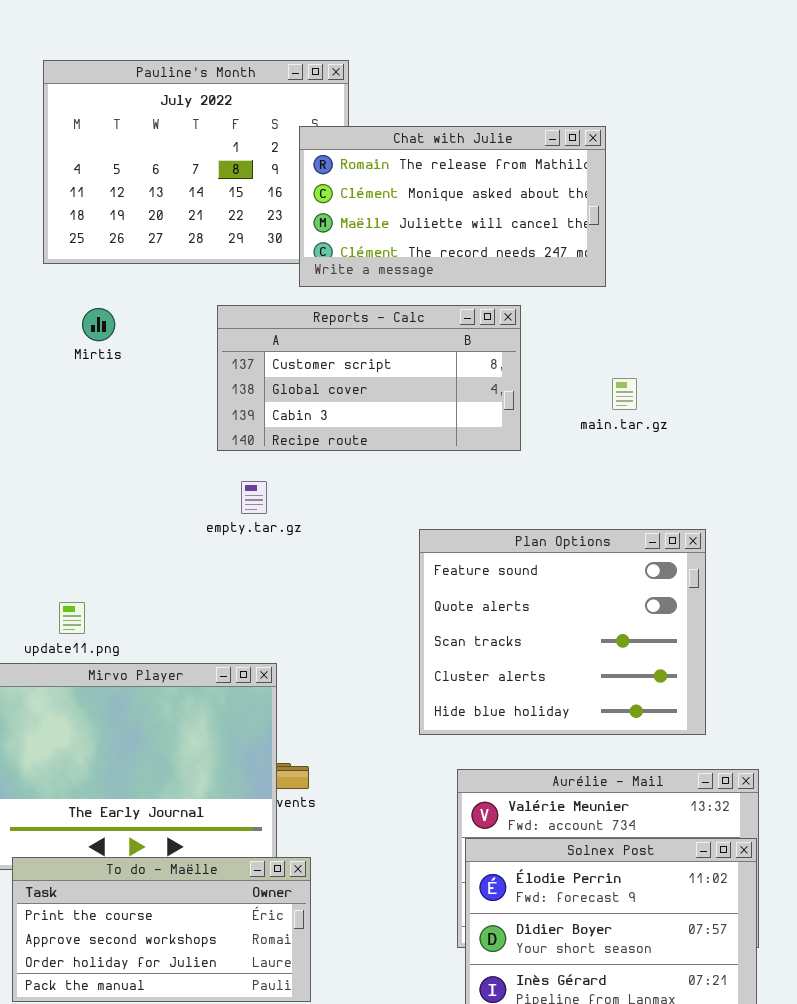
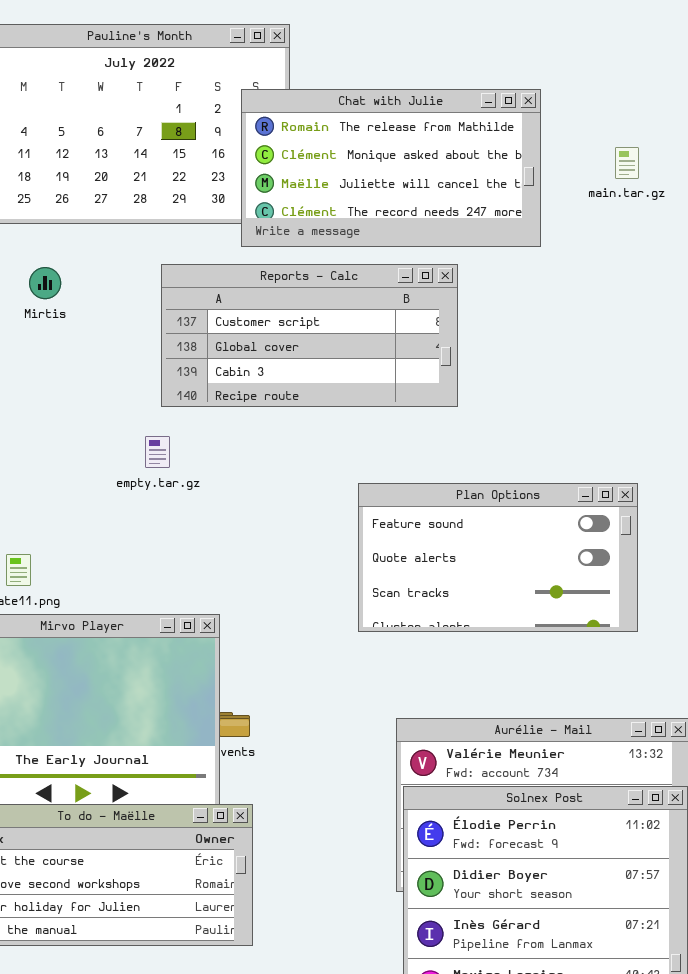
main.tar.gz: [612,378,637,410] -> [615,147,639,179], moved
empty.tar.gz: [241,481,267,514] -> [145,436,170,468], moved
Plan Options: [419,529,706,735] -> [358,483,638,632], resized

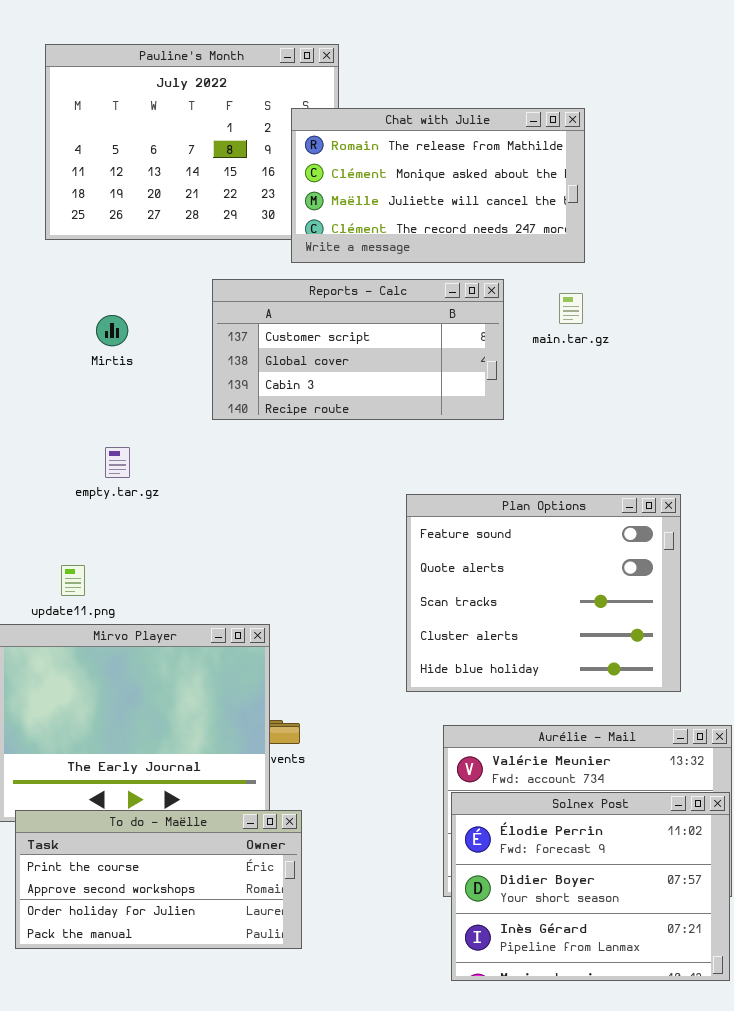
main.tar.gz: [615,147,639,179] -> [559,293,583,324], moved
Mirtis: [29,267,61,299] -> [96,315,128,346], moved
empty.tar.gz: [145,436,170,468] -> [105,447,130,478], moved
Plan Options: [358,483,638,632] -> [406,494,681,692], resized

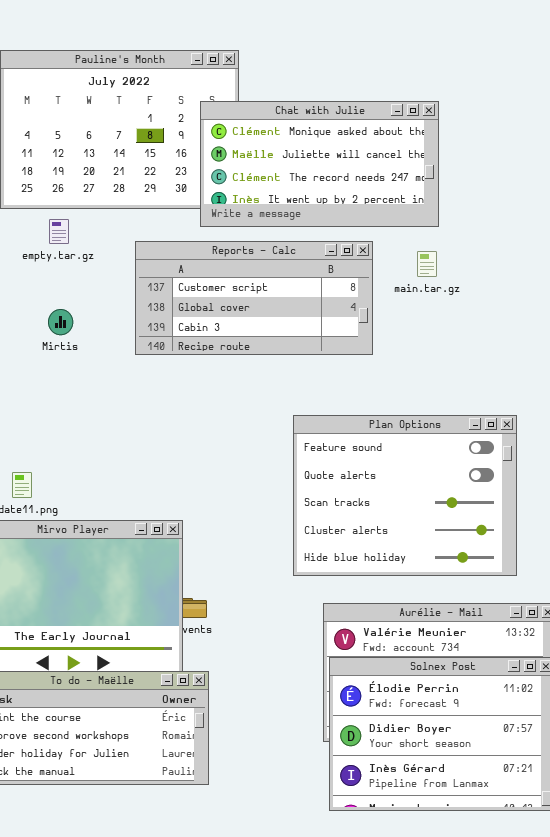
Chat with Julie: [291,108,585,263] -> [200,101,439,227], scrolled down 1 row
Mirtis: [96,315,128,346] -> [48,309,73,335], moved
empty.tar.gz: [105,447,130,478] -> [49,219,69,244], moved

